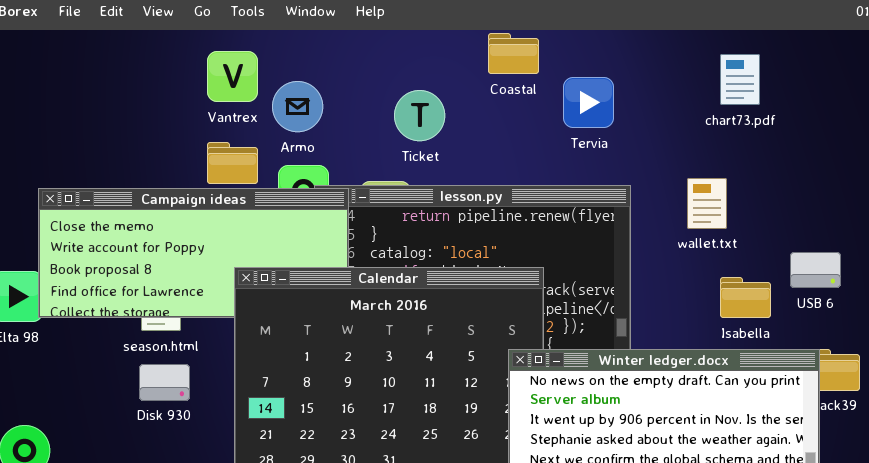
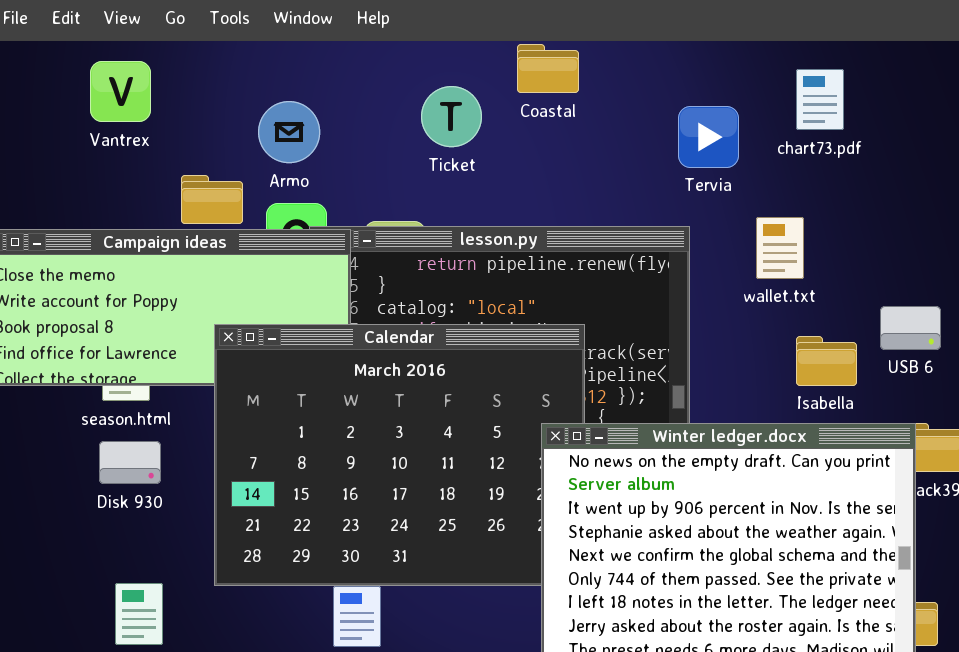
Vantrex: [207,51,258,102] -> [90,61,151,122], moved
Tervia: [563,77,614,128] -> [678,106,739,168], moved
Ticket: [394,90,445,141] -> [421,86,482,147], moved

